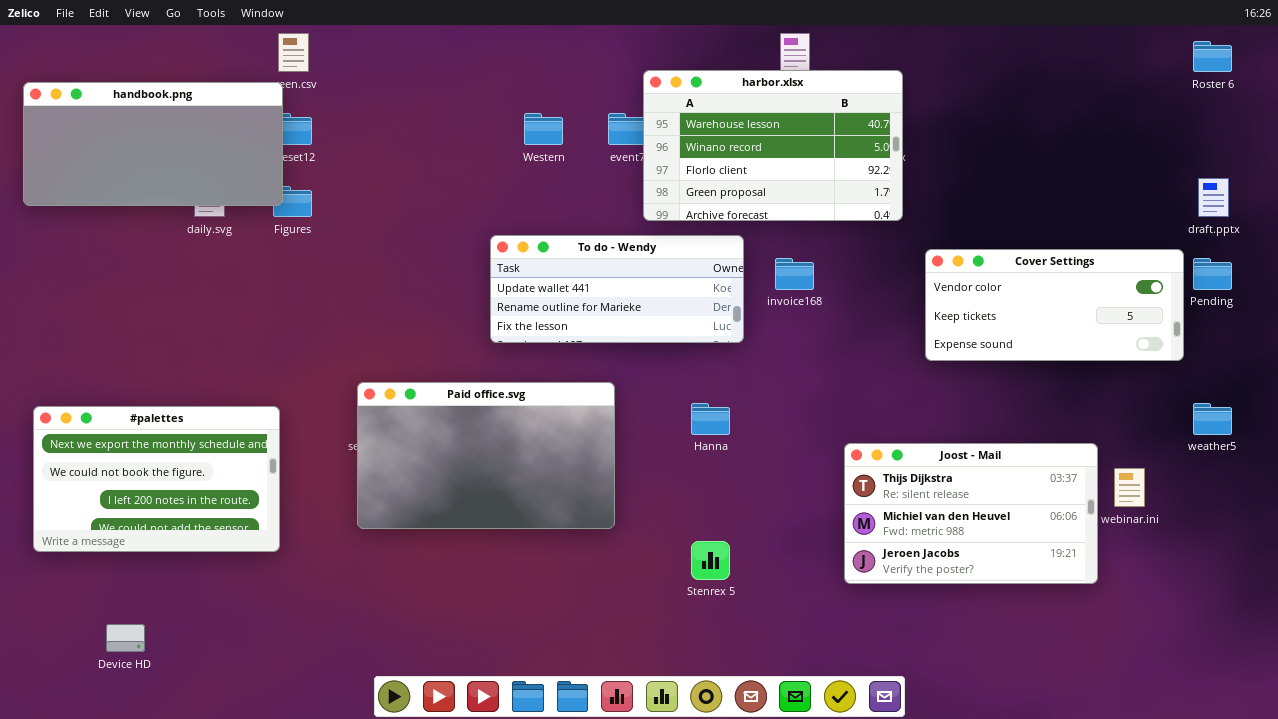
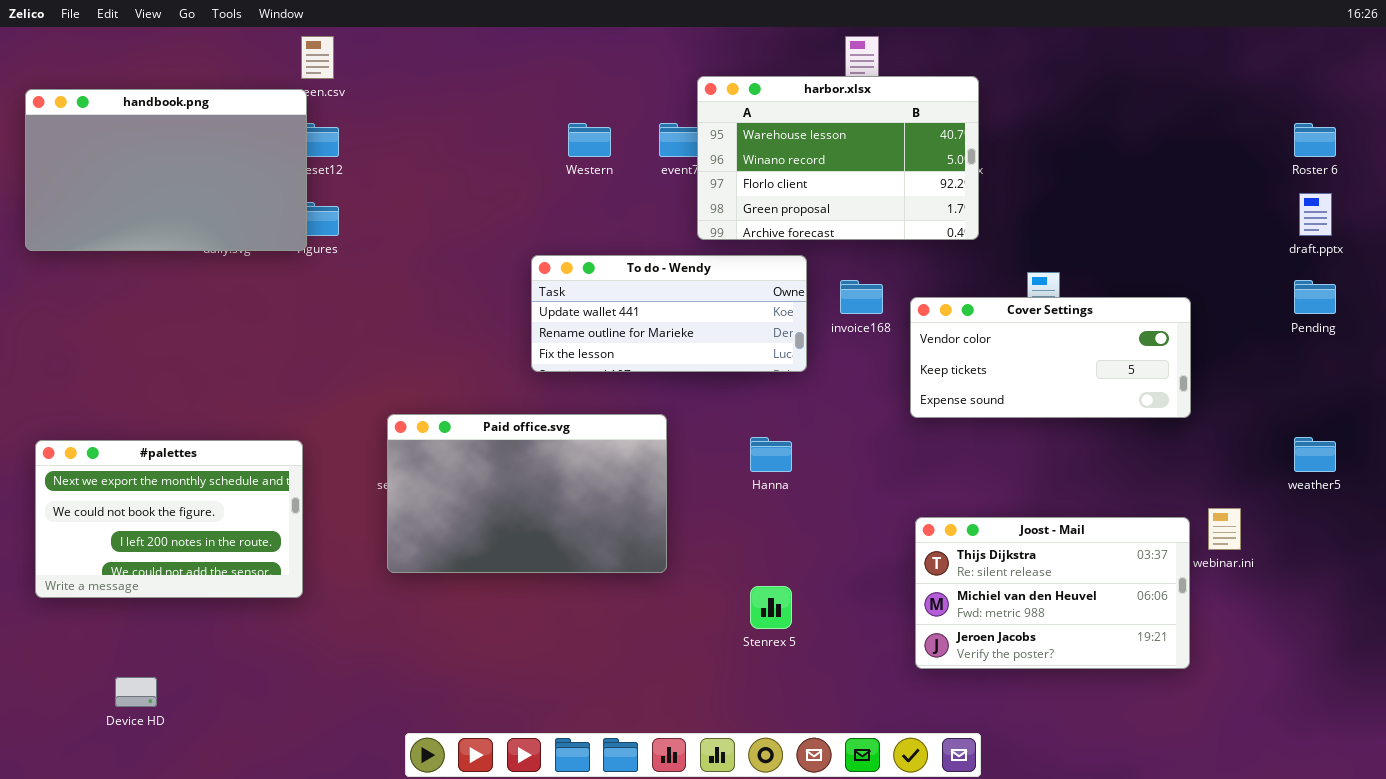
Roster 6: [1193,41,1232,72] -> [1294,123,1336,157], moved
handbook.png: [23,82,283,206] -> [25,89,307,251], resized
Cover Settings: [925,249,1184,361] -> [910,297,1191,418], moved
Joost - Mail: [844,443,1098,584] -> [915,517,1190,669], moved

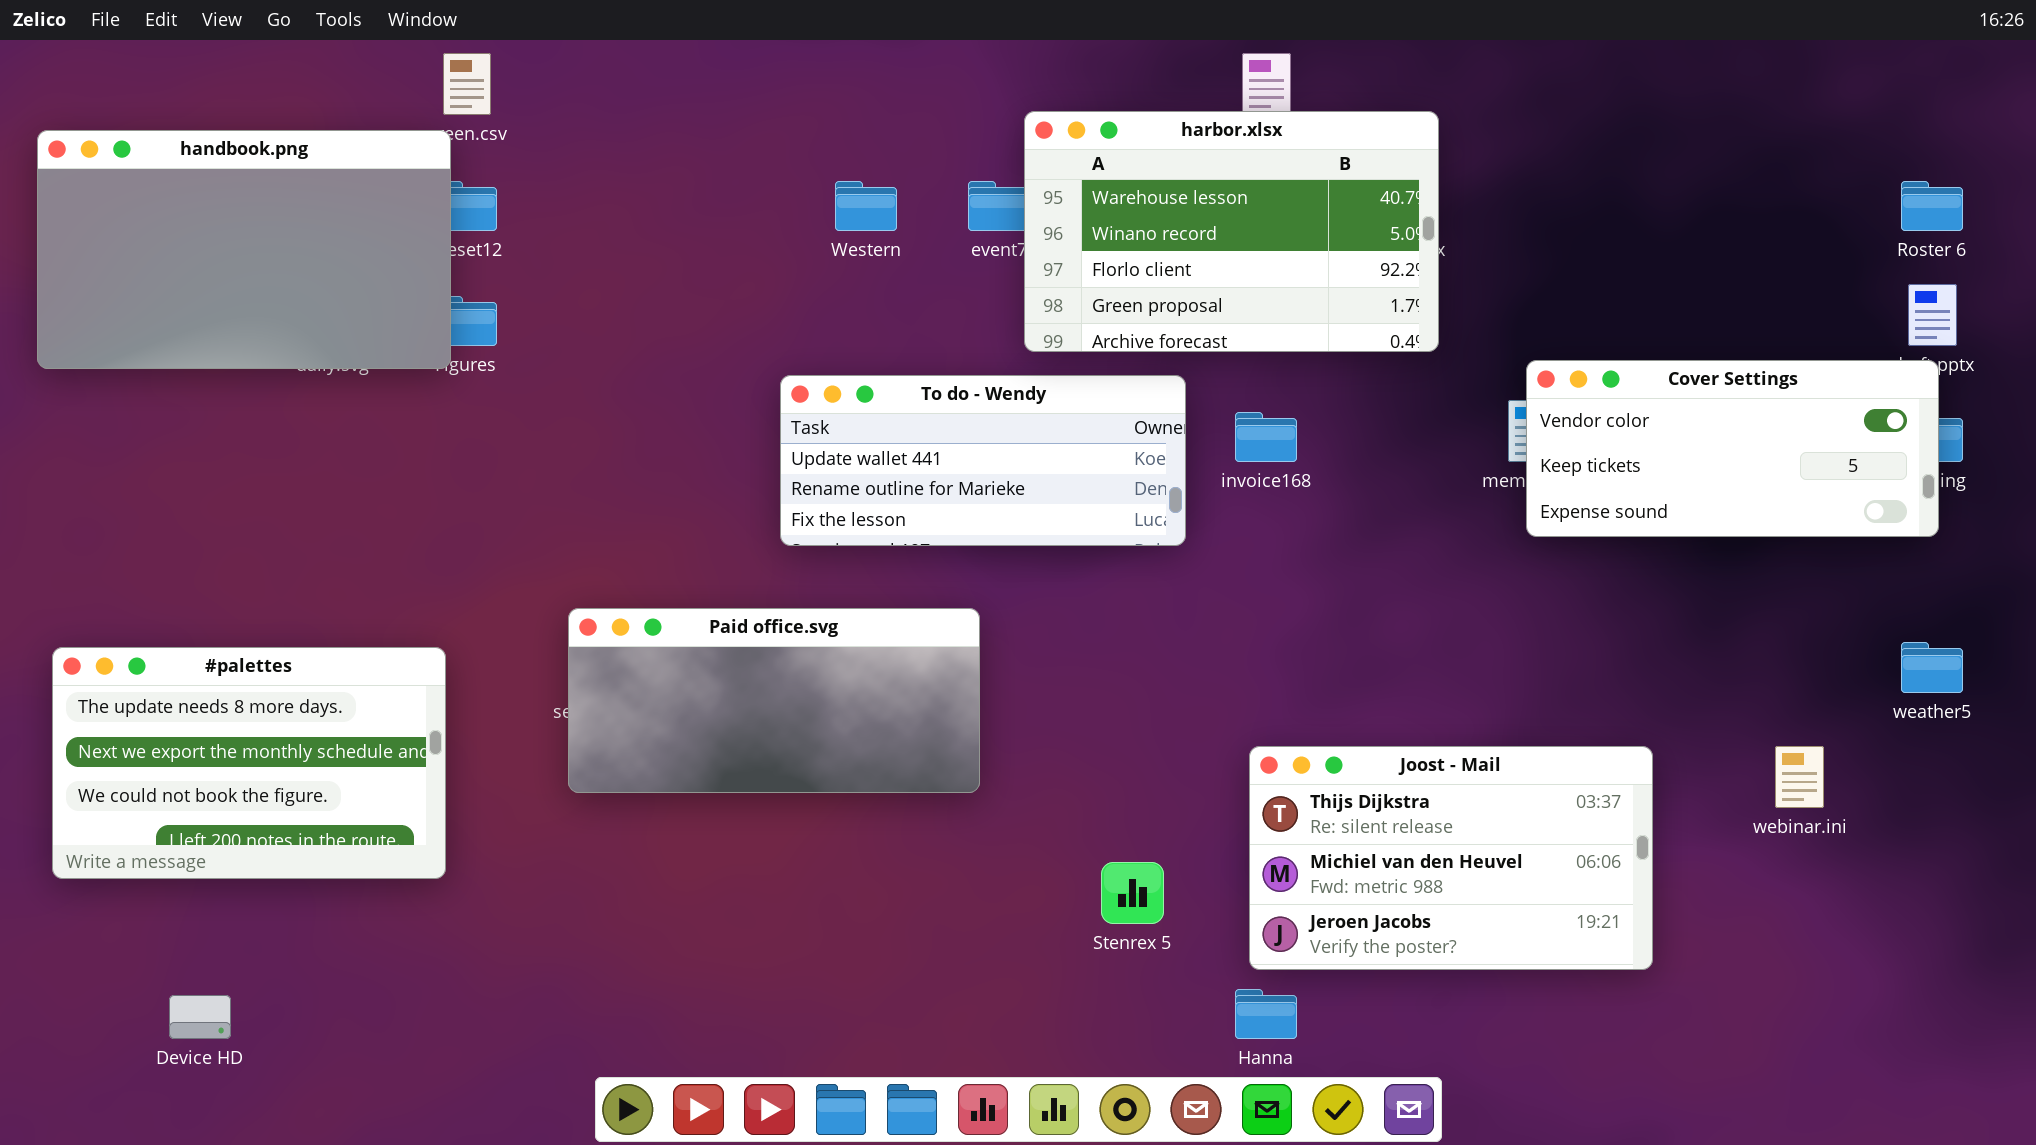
Cover Settings: [910,297,1191,418] -> [1526,360,1939,537], moved
Paid office.svg: [387,414,667,573] -> [568,608,980,793], resized
Hanna: [750,437,792,472] -> [1235,989,1297,1039], moved
#palettes: [35,440,303,598] -> [52,647,446,879], scrolled up 1 row
Joost - Mail: [915,517,1190,669] -> [1249,746,1653,970], moved

